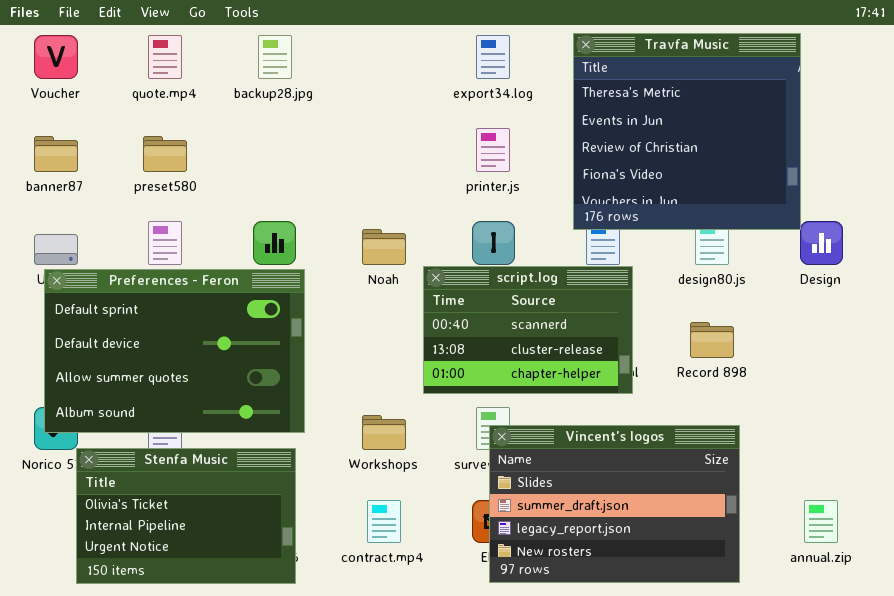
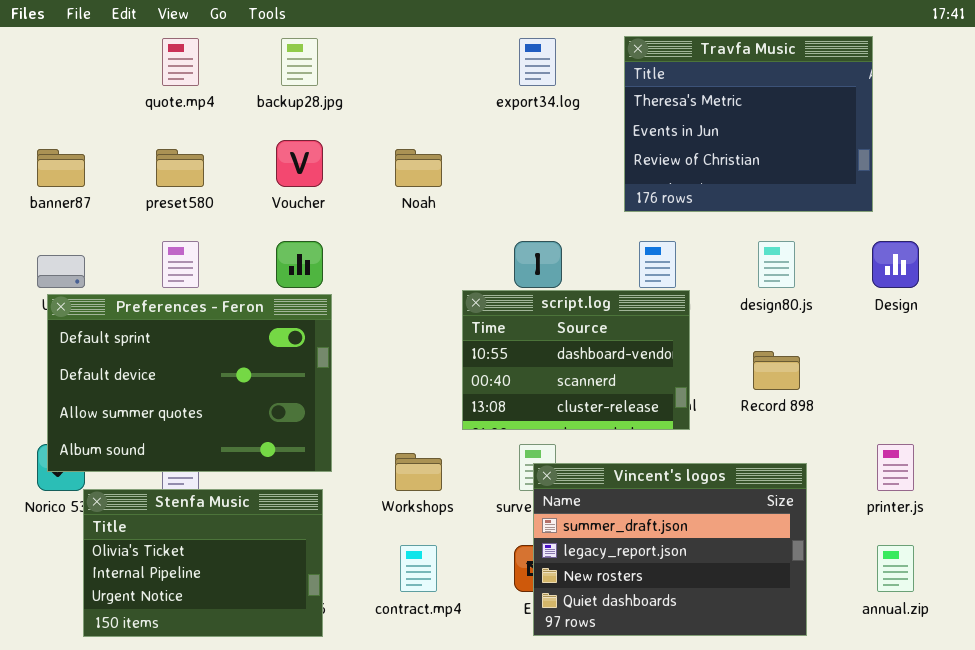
Travfa Music: [573,33,801,230] -> [624,36,873,212], resized
Voucher: [34,35,78,79] -> [276,140,323,187], moved
printer.js: [476,128,510,172] -> [877,444,914,491], moved
Noah: [362,229,406,265] -> [395,149,442,187], moved
script.log: [423,266,633,394] -> [462,290,690,430], scrolled up 1 row
Vincent's logos: [489,425,740,583] -> [533,463,807,636], scrolled down 1 row

